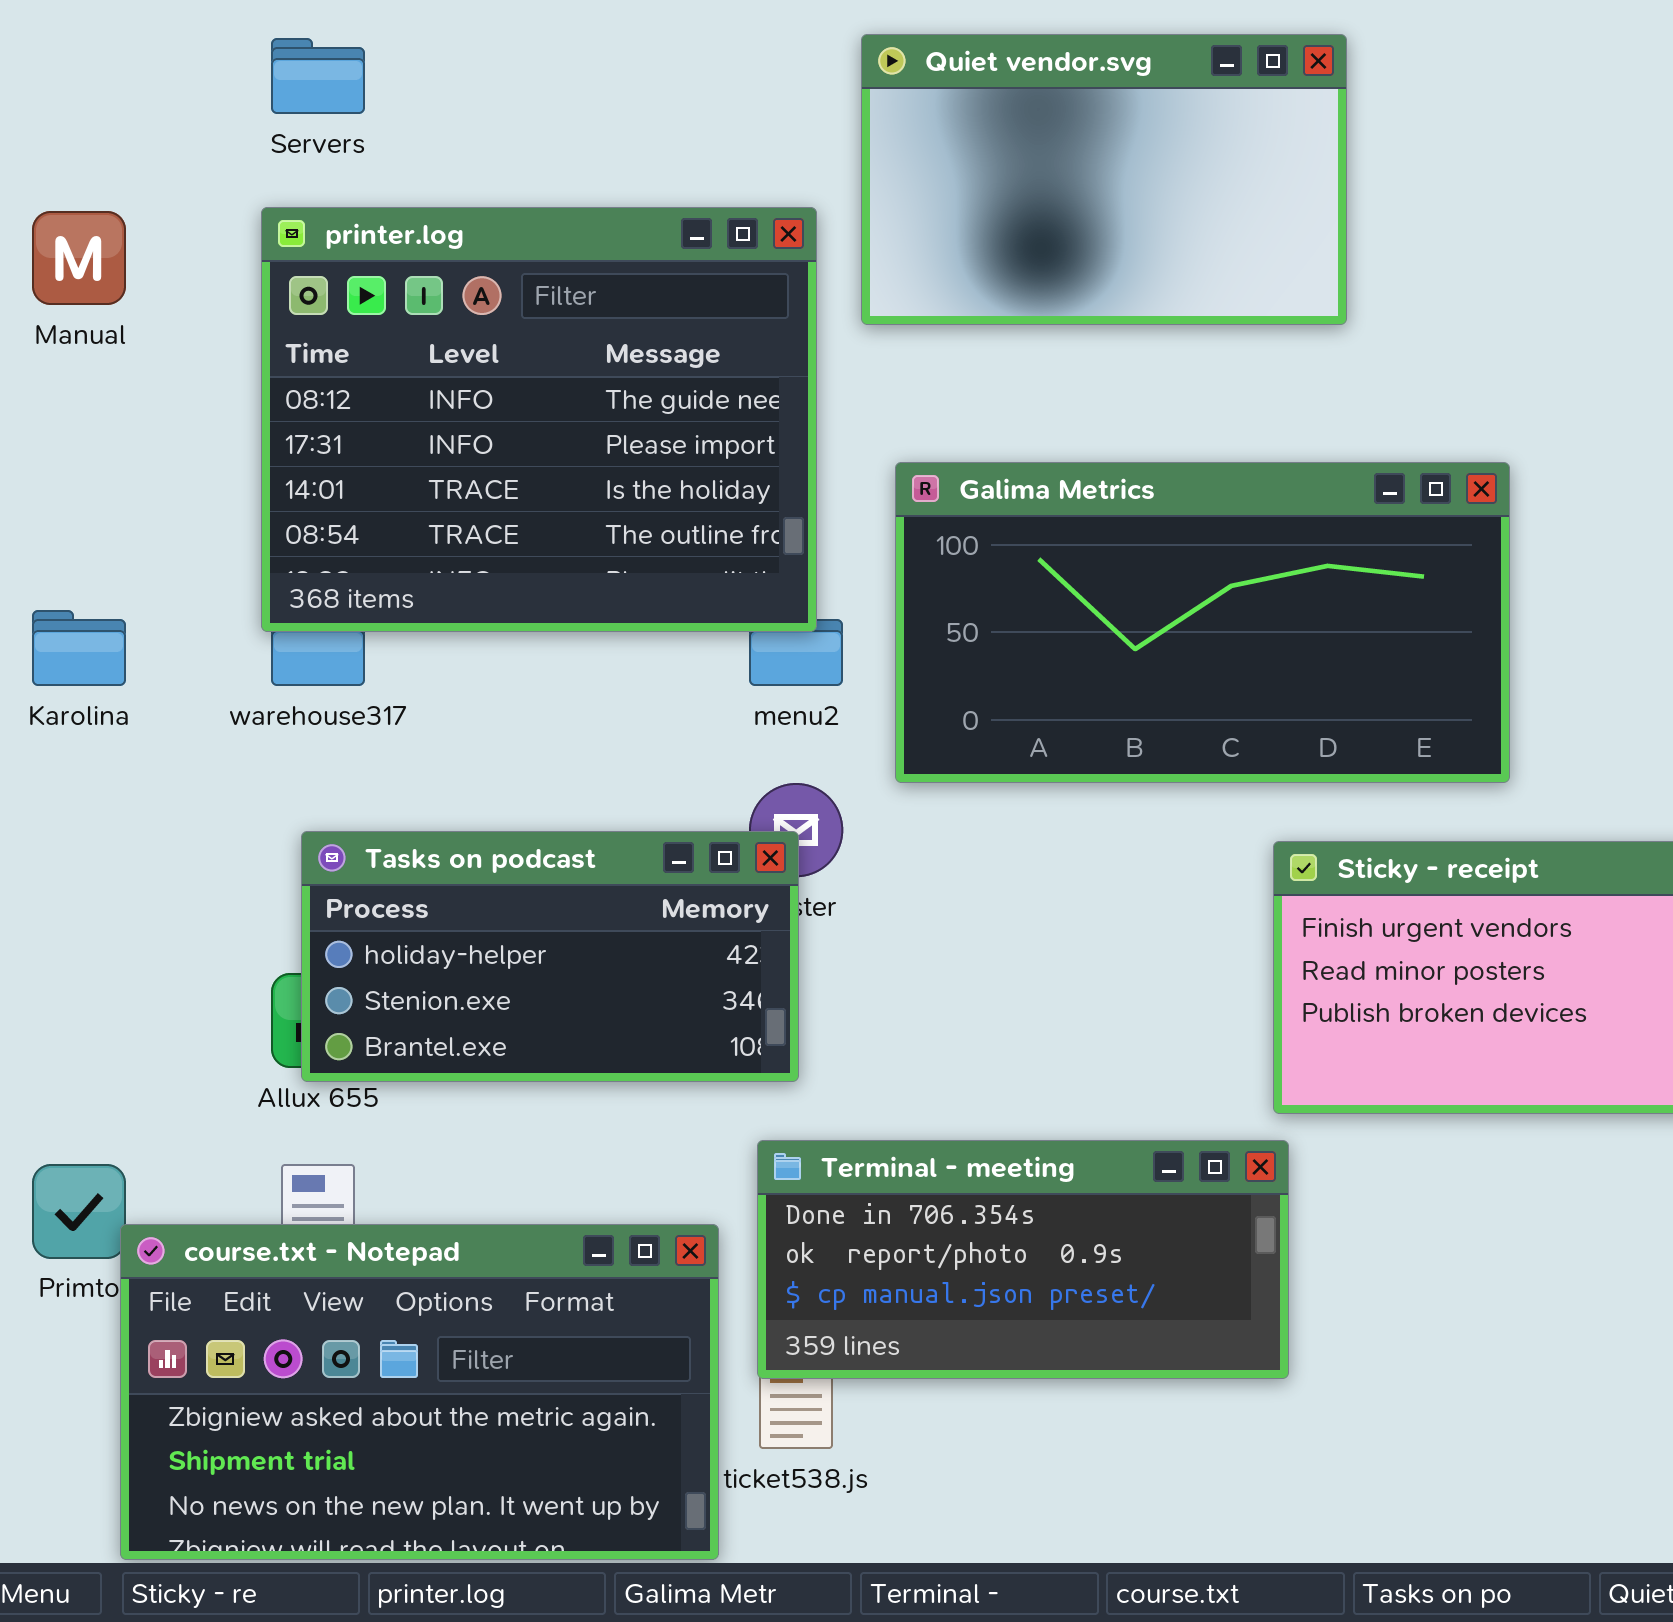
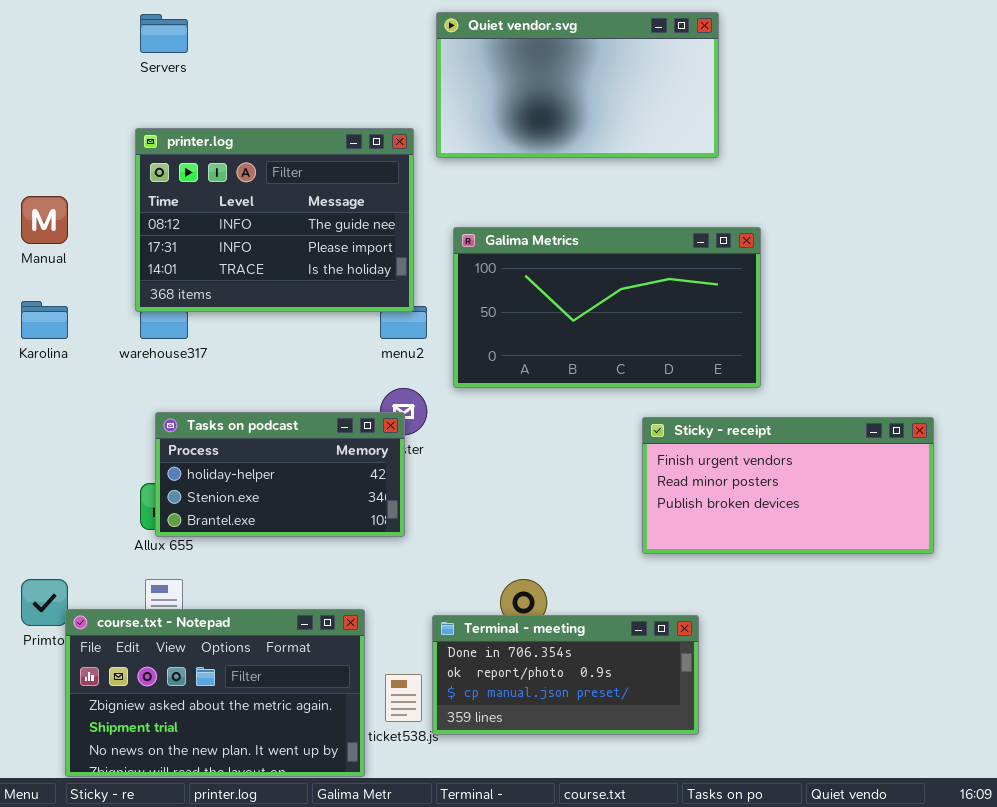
Quiet vendor.svg: [861,34,1347,325] -> [436,12,719,158], resized
printer.log: [261,207,817,632] -> [135,128,414,312], resized
Manual: [32,211,126,305] -> [21,196,68,244], moved
Terminal - meeting: [757,1140,1289,1379] -> [432,615,699,735], moved

